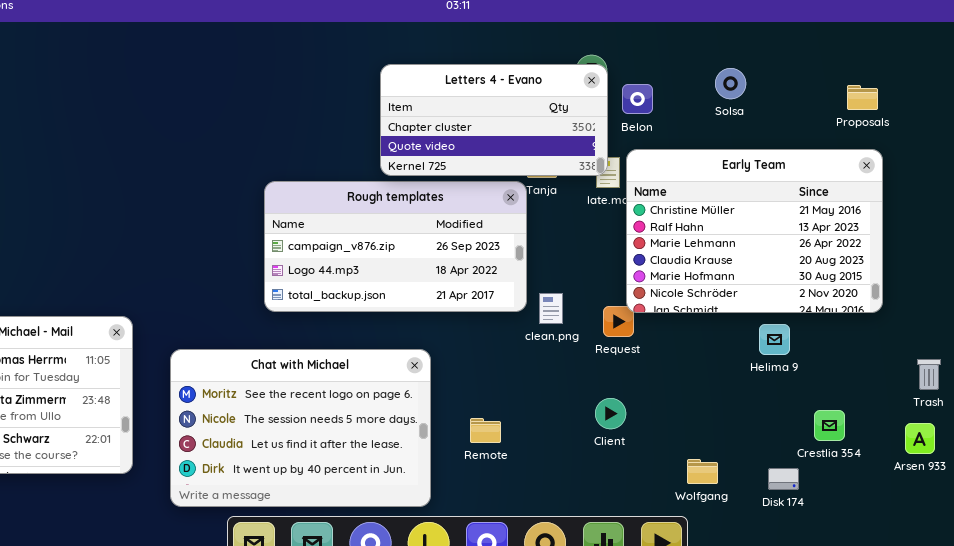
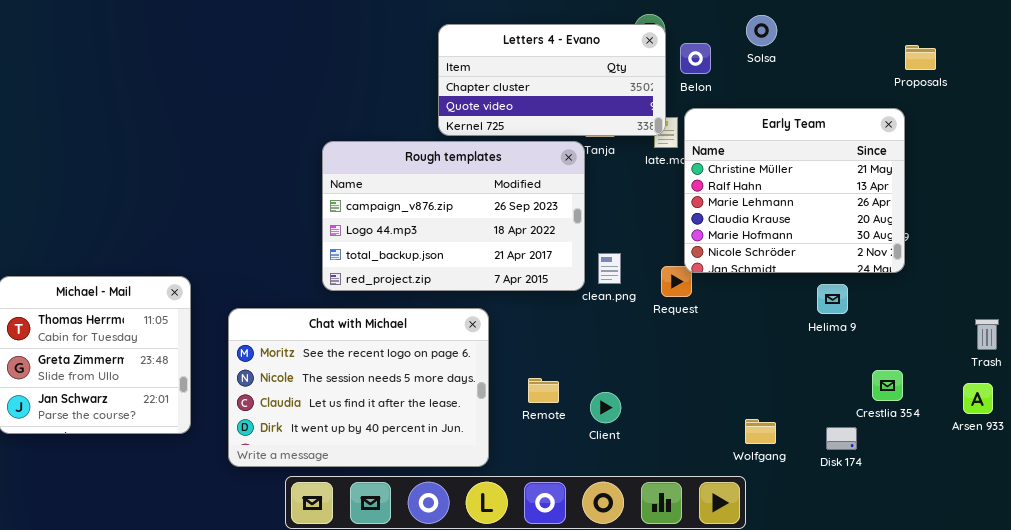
Solsa: [715,68,746,99] -> [746,15,777,46], moved
Early Team: [626,149,883,313] -> [684,108,905,273], resized
Rough templates: [264,181,527,312] -> [322,141,585,291], resized
Client: [595,398,626,429] -> [590,392,621,423], moved

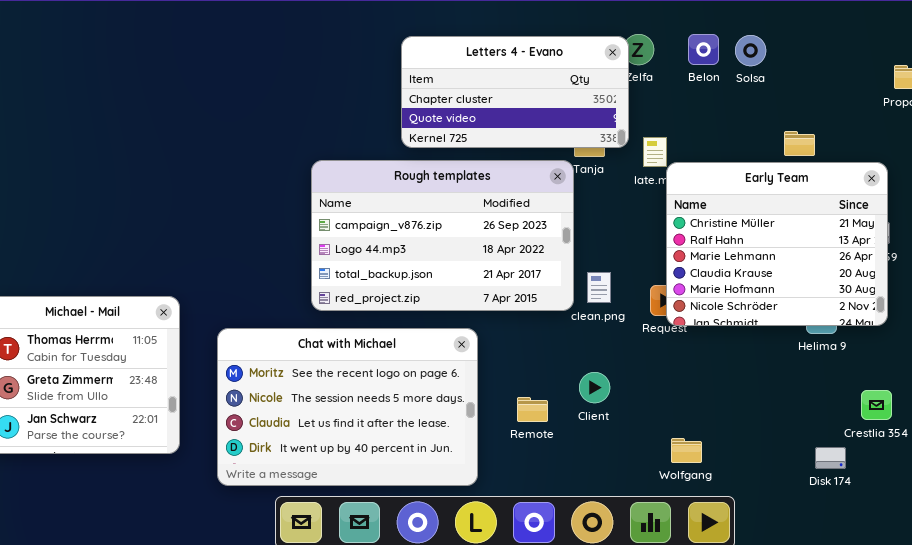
Letters 4 - Evano: [438,24,666,136] -> [401,36,629,148], moved
Belon: [680,43,711,74] -> [688,34,719,65], moved
Early Team: [684,108,905,273] -> [666,162,888,326], moved
Client: [590,392,621,423] -> [579,372,610,403], moved
Wolfgang: [745,419,776,444] -> [671,438,702,463], moved

